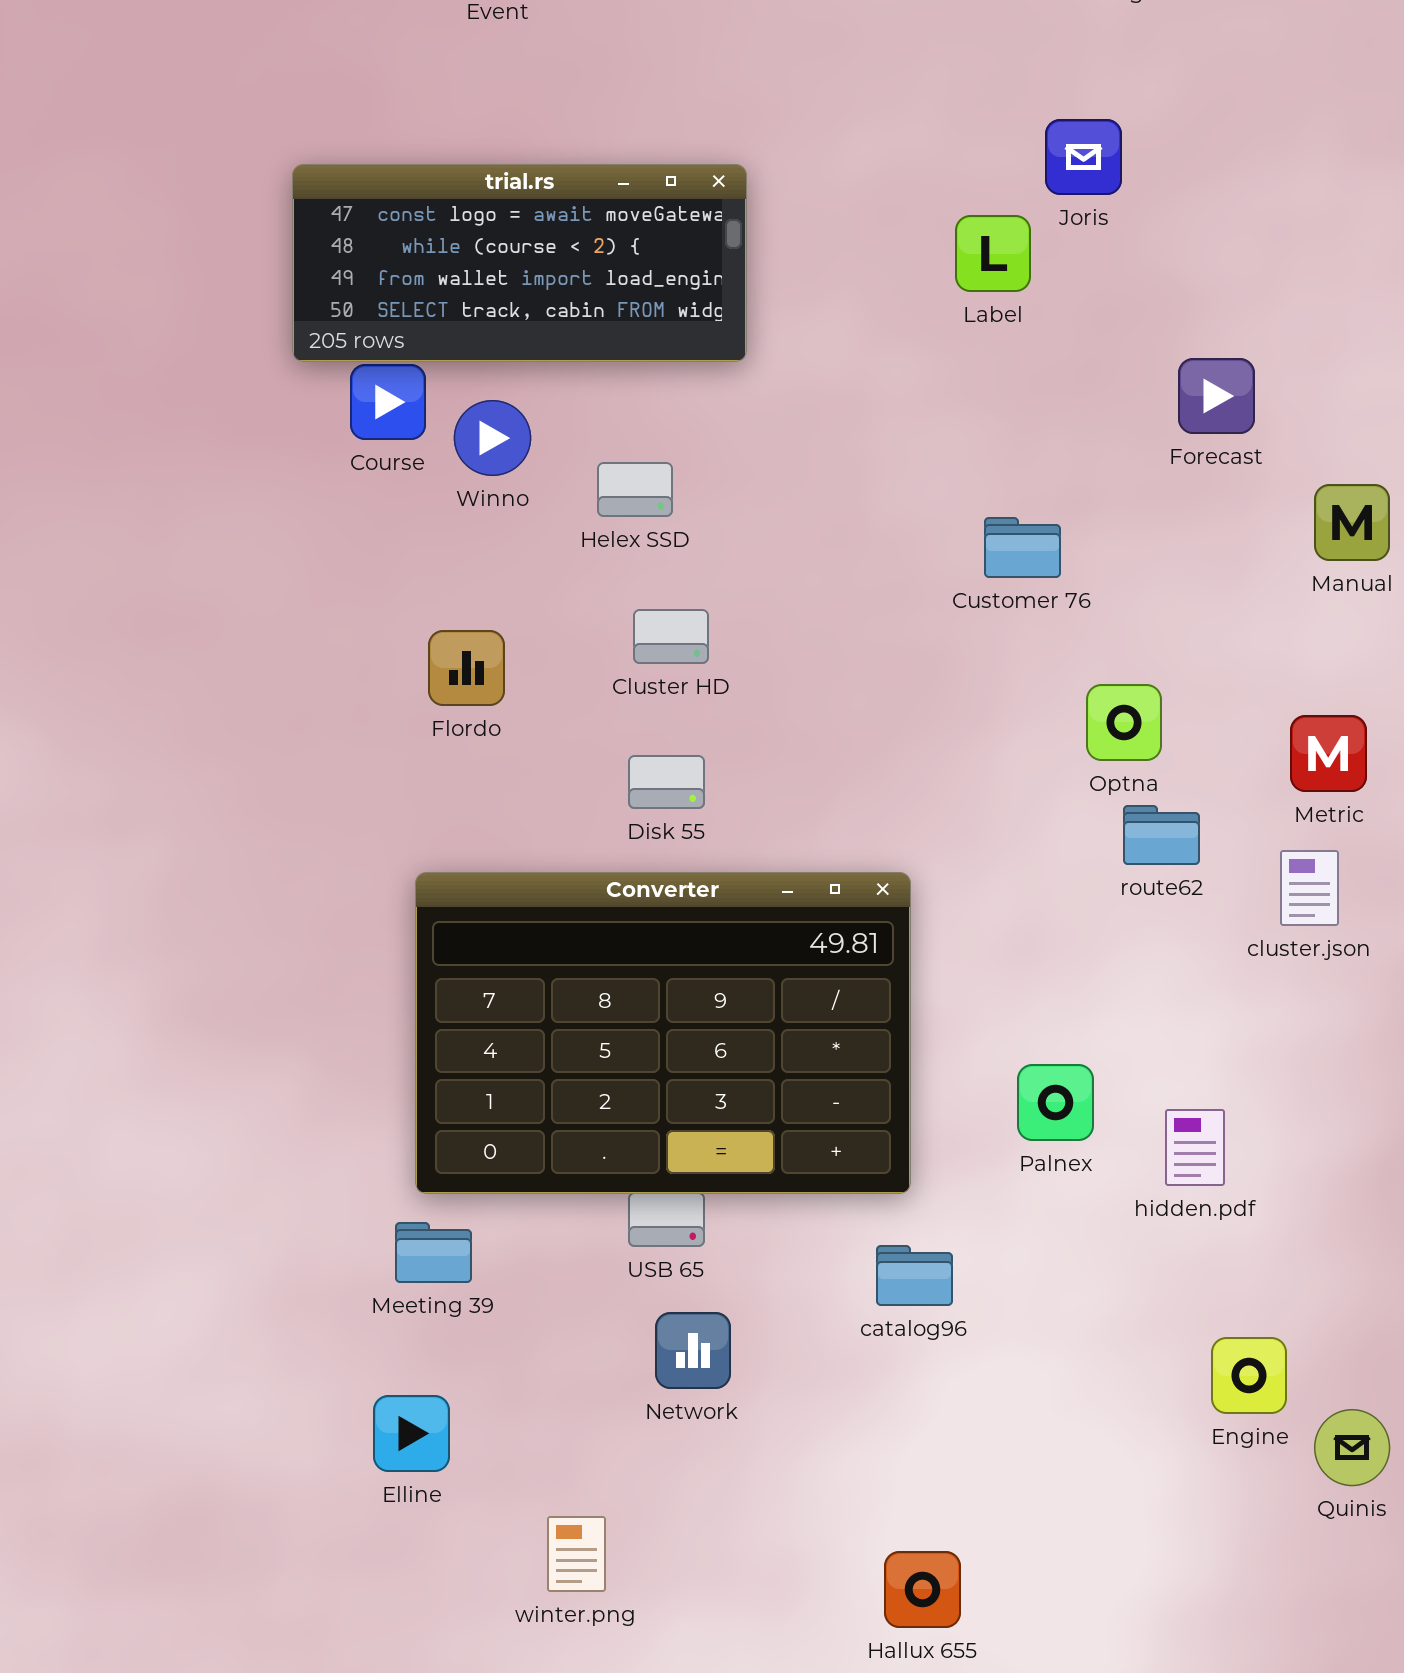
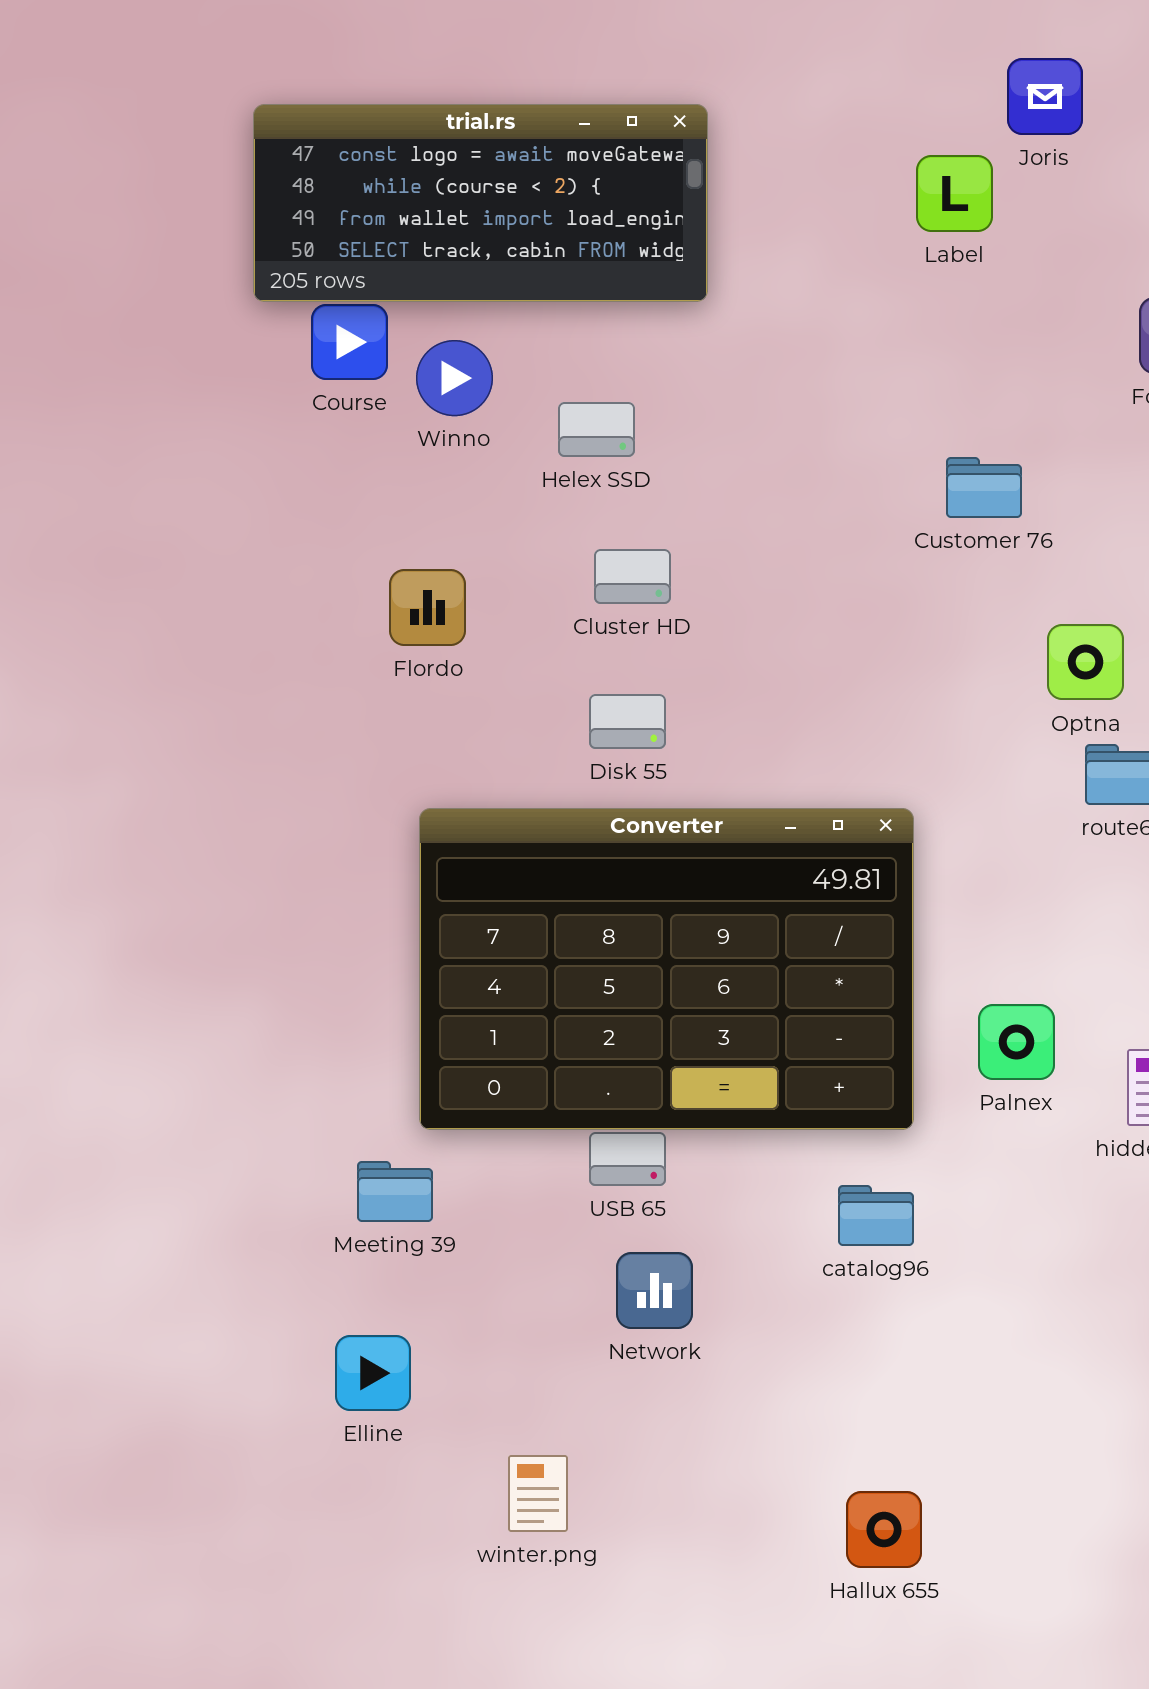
Converter: [415,872,911,1194] -> [419,808,914,1130], moved

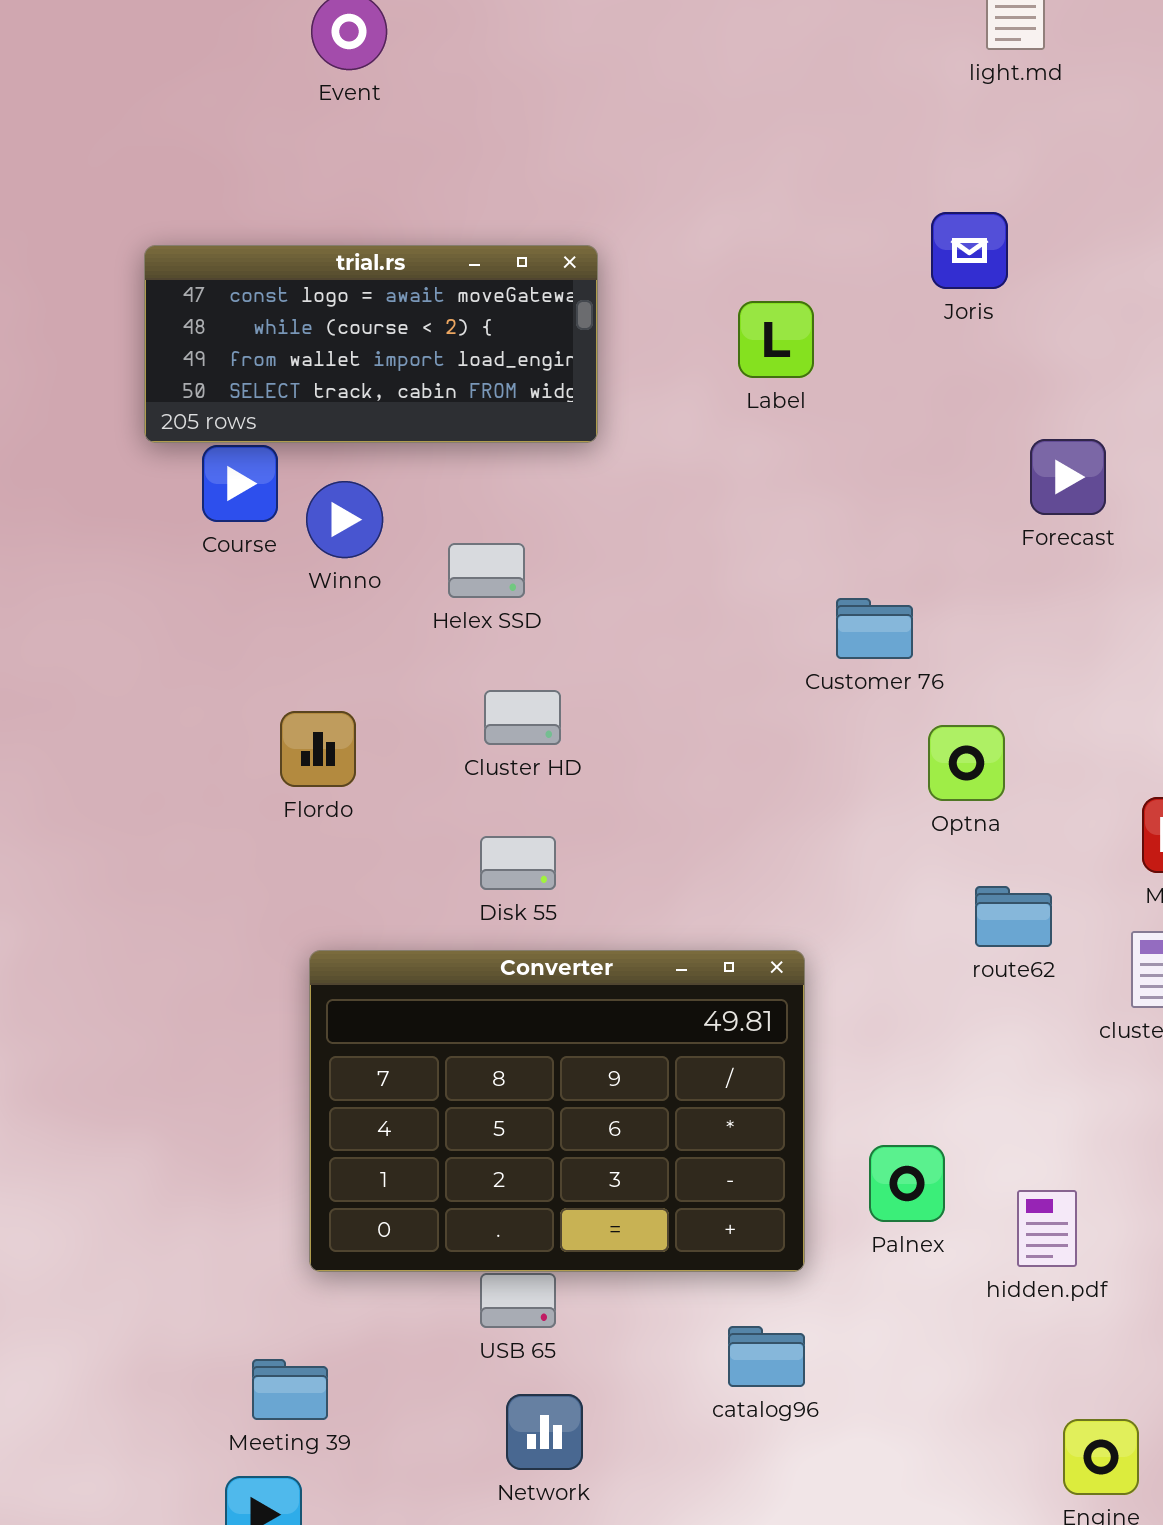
Joris: [1007,58,1083,135] -> [931,212,1008,289], moved
Label: [916,155,993,232] -> [738,301,814,378], moved
Optna: [1047,624,1124,700] -> [928,725,1005,801], moved
Meeting 39: [357,1161,433,1222] -> [252,1359,328,1420], moved

